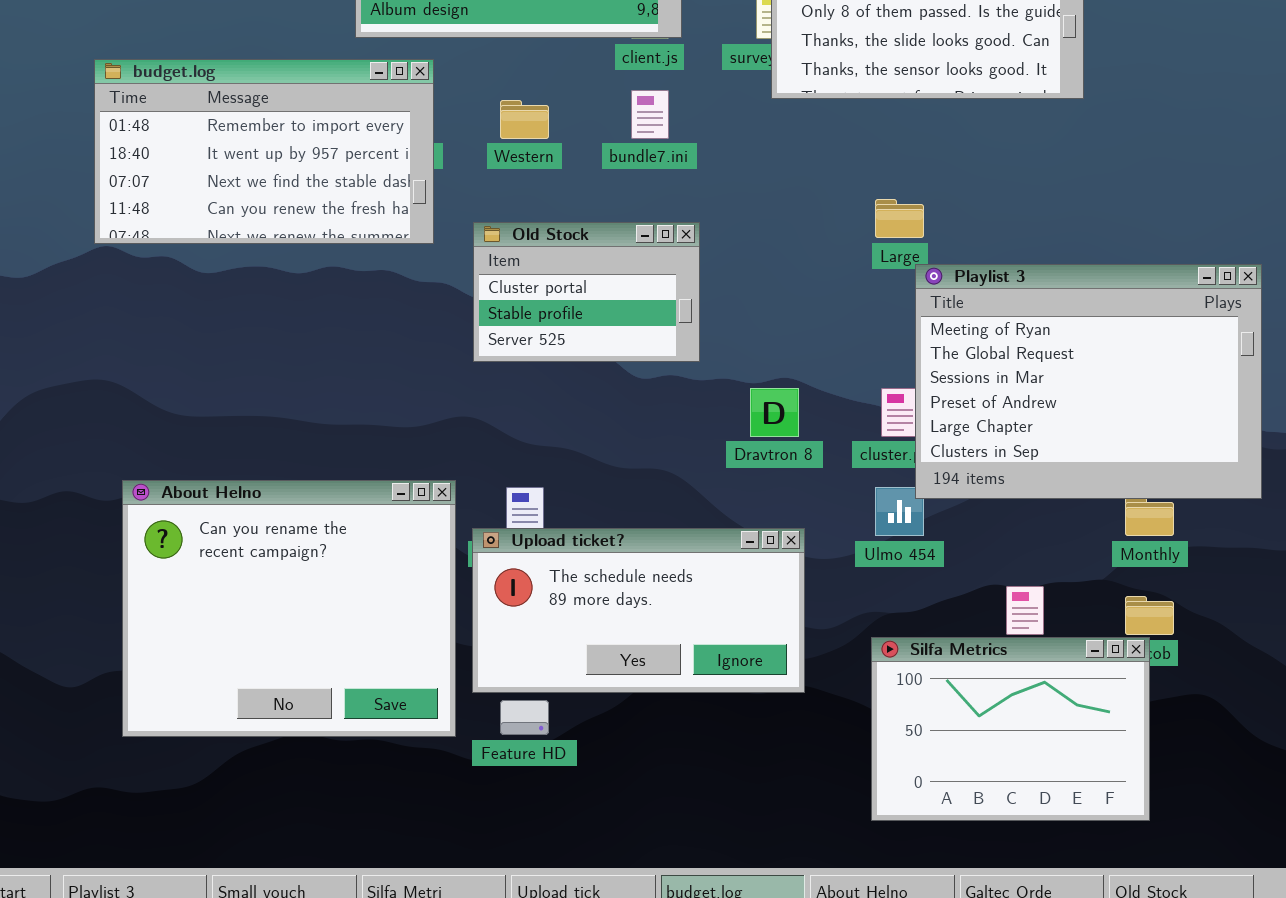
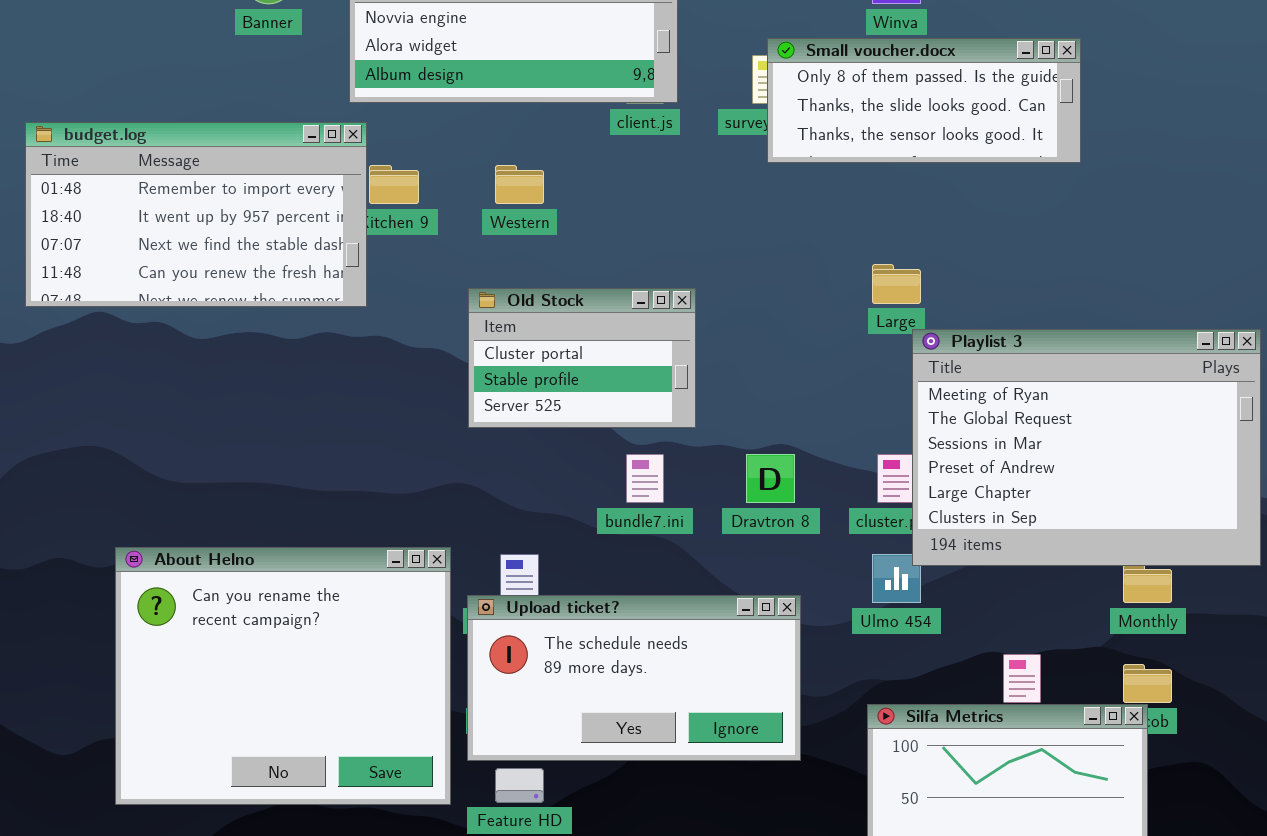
budget.log: [94,59,434,244] -> [25,122,367,307], moved
bundle7.ini: [631,90,669,139] -> [626,454,664,503], moved

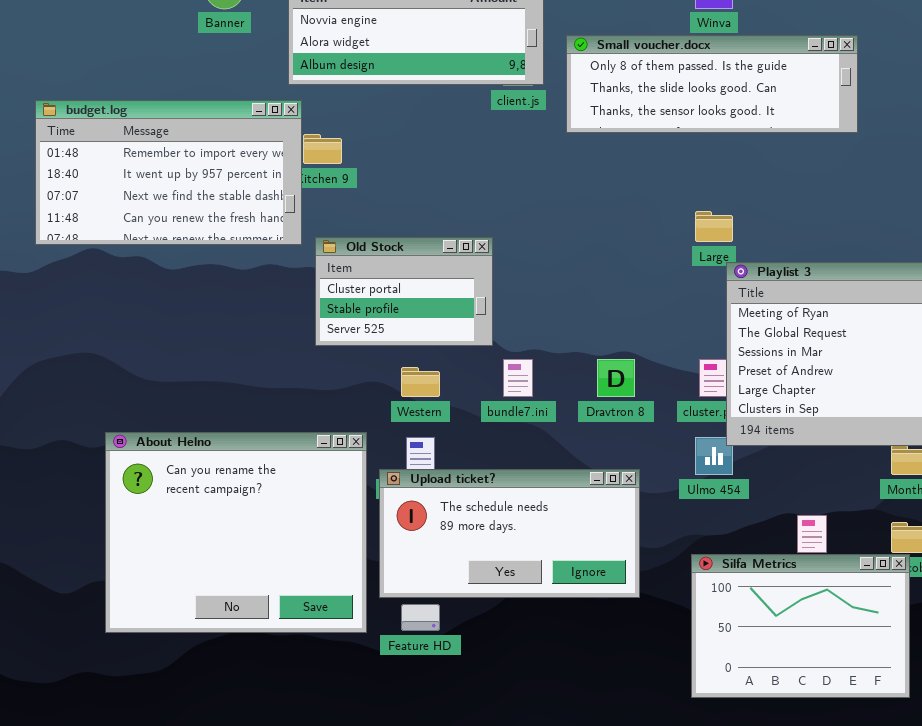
Small voucher.docx: [767,38,1081,163] -> [566,35,858,133], resized
Western: [495,165,544,204] -> [401,367,440,397], moved
Old Stock: [468,288,696,428] -> [315,237,493,346], moved

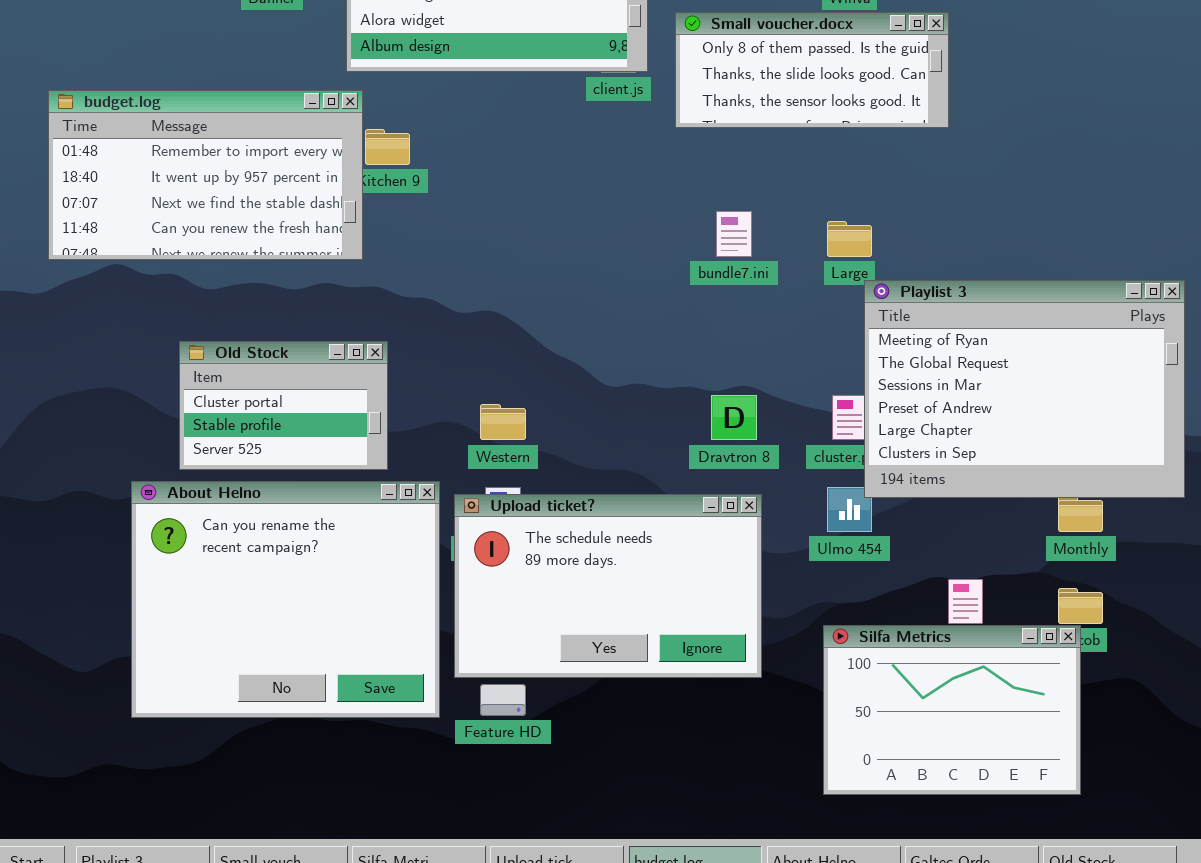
Small voucher.docx: [566,35,858,133] -> [675,12,949,128], resized
Old Stock: [315,237,493,346] -> [179,341,388,470], moved
bundle7.ini: [503,359,533,397] -> [716,211,752,257], moved
Upload ticket?: [379,469,640,598] -> [454,494,762,678], resized

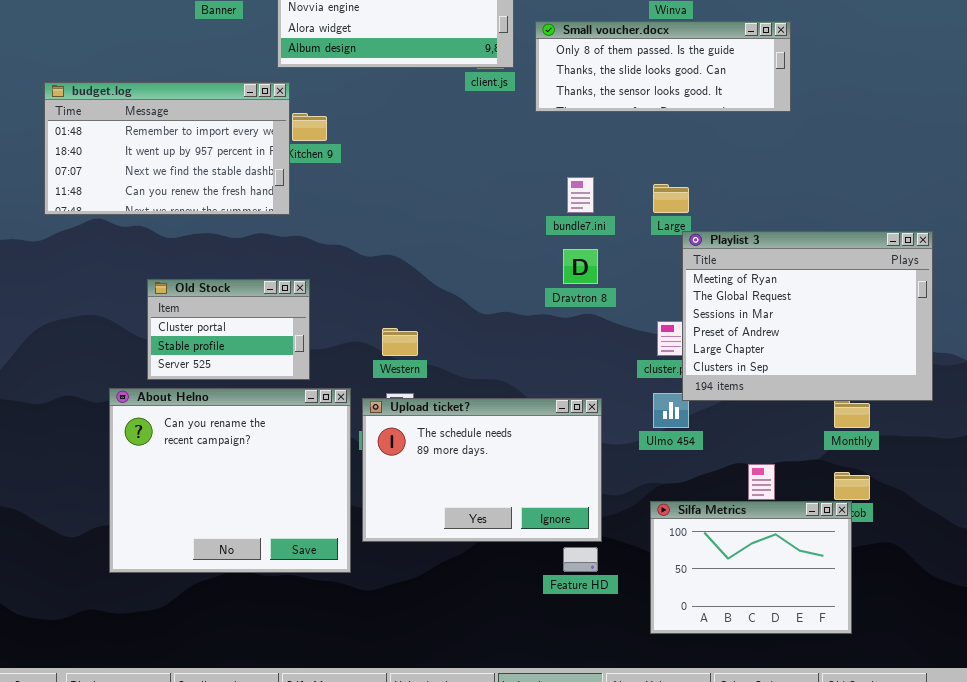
Small voucher.docx: [675,12,949,128] -> [535,21,791,112], resized
Dravtron 8: [711,395,757,440] -> [563,249,598,284], moved
Feature HD: [480,684,526,716] -> [563,547,598,572], moved

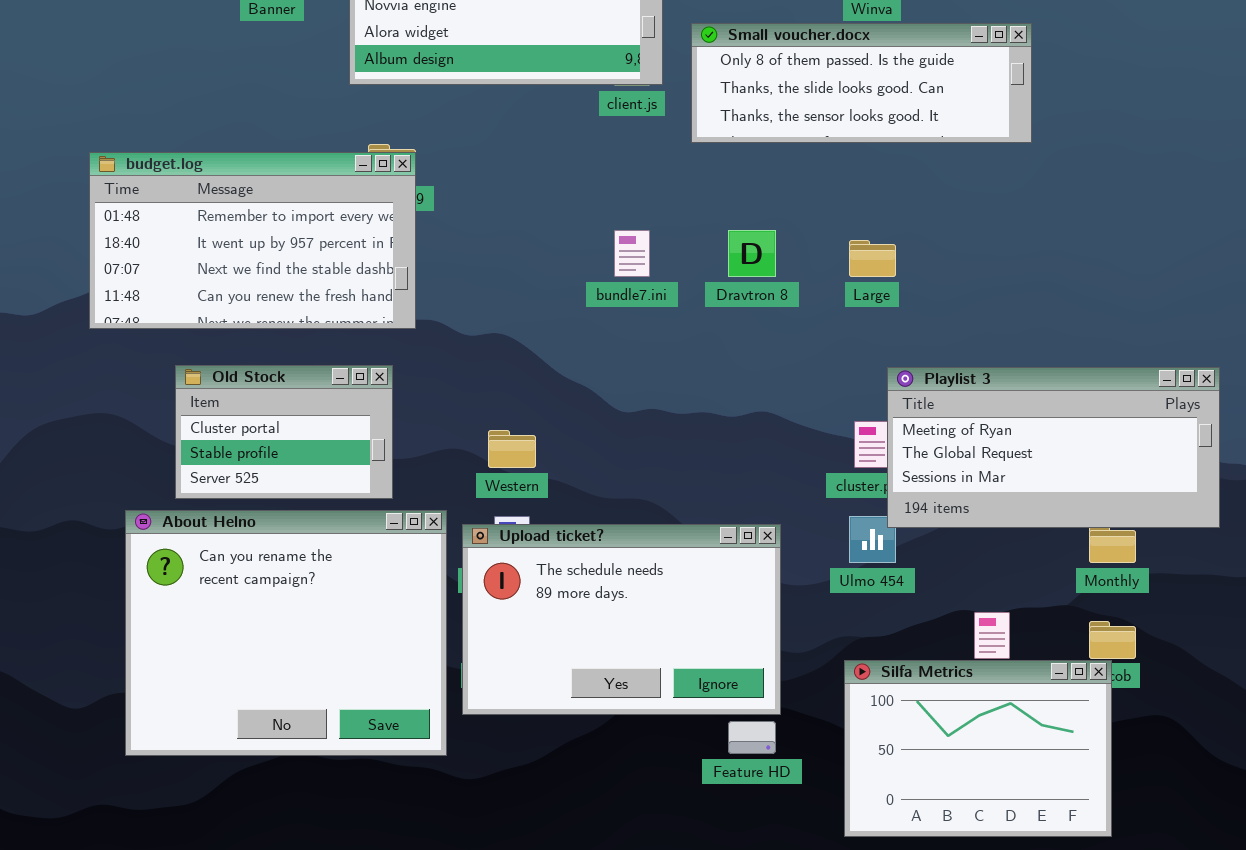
budget.log: [44,82,290,215] -> [89,152,416,329], moved
bundle7.ini: [567,177,594,213] -> [614,230,650,277], moved
Playlist 3: [682,231,933,401] -> [887,367,1220,528], resized
Dravtron 8: [563,249,598,284] -> [728,230,776,277], moved

